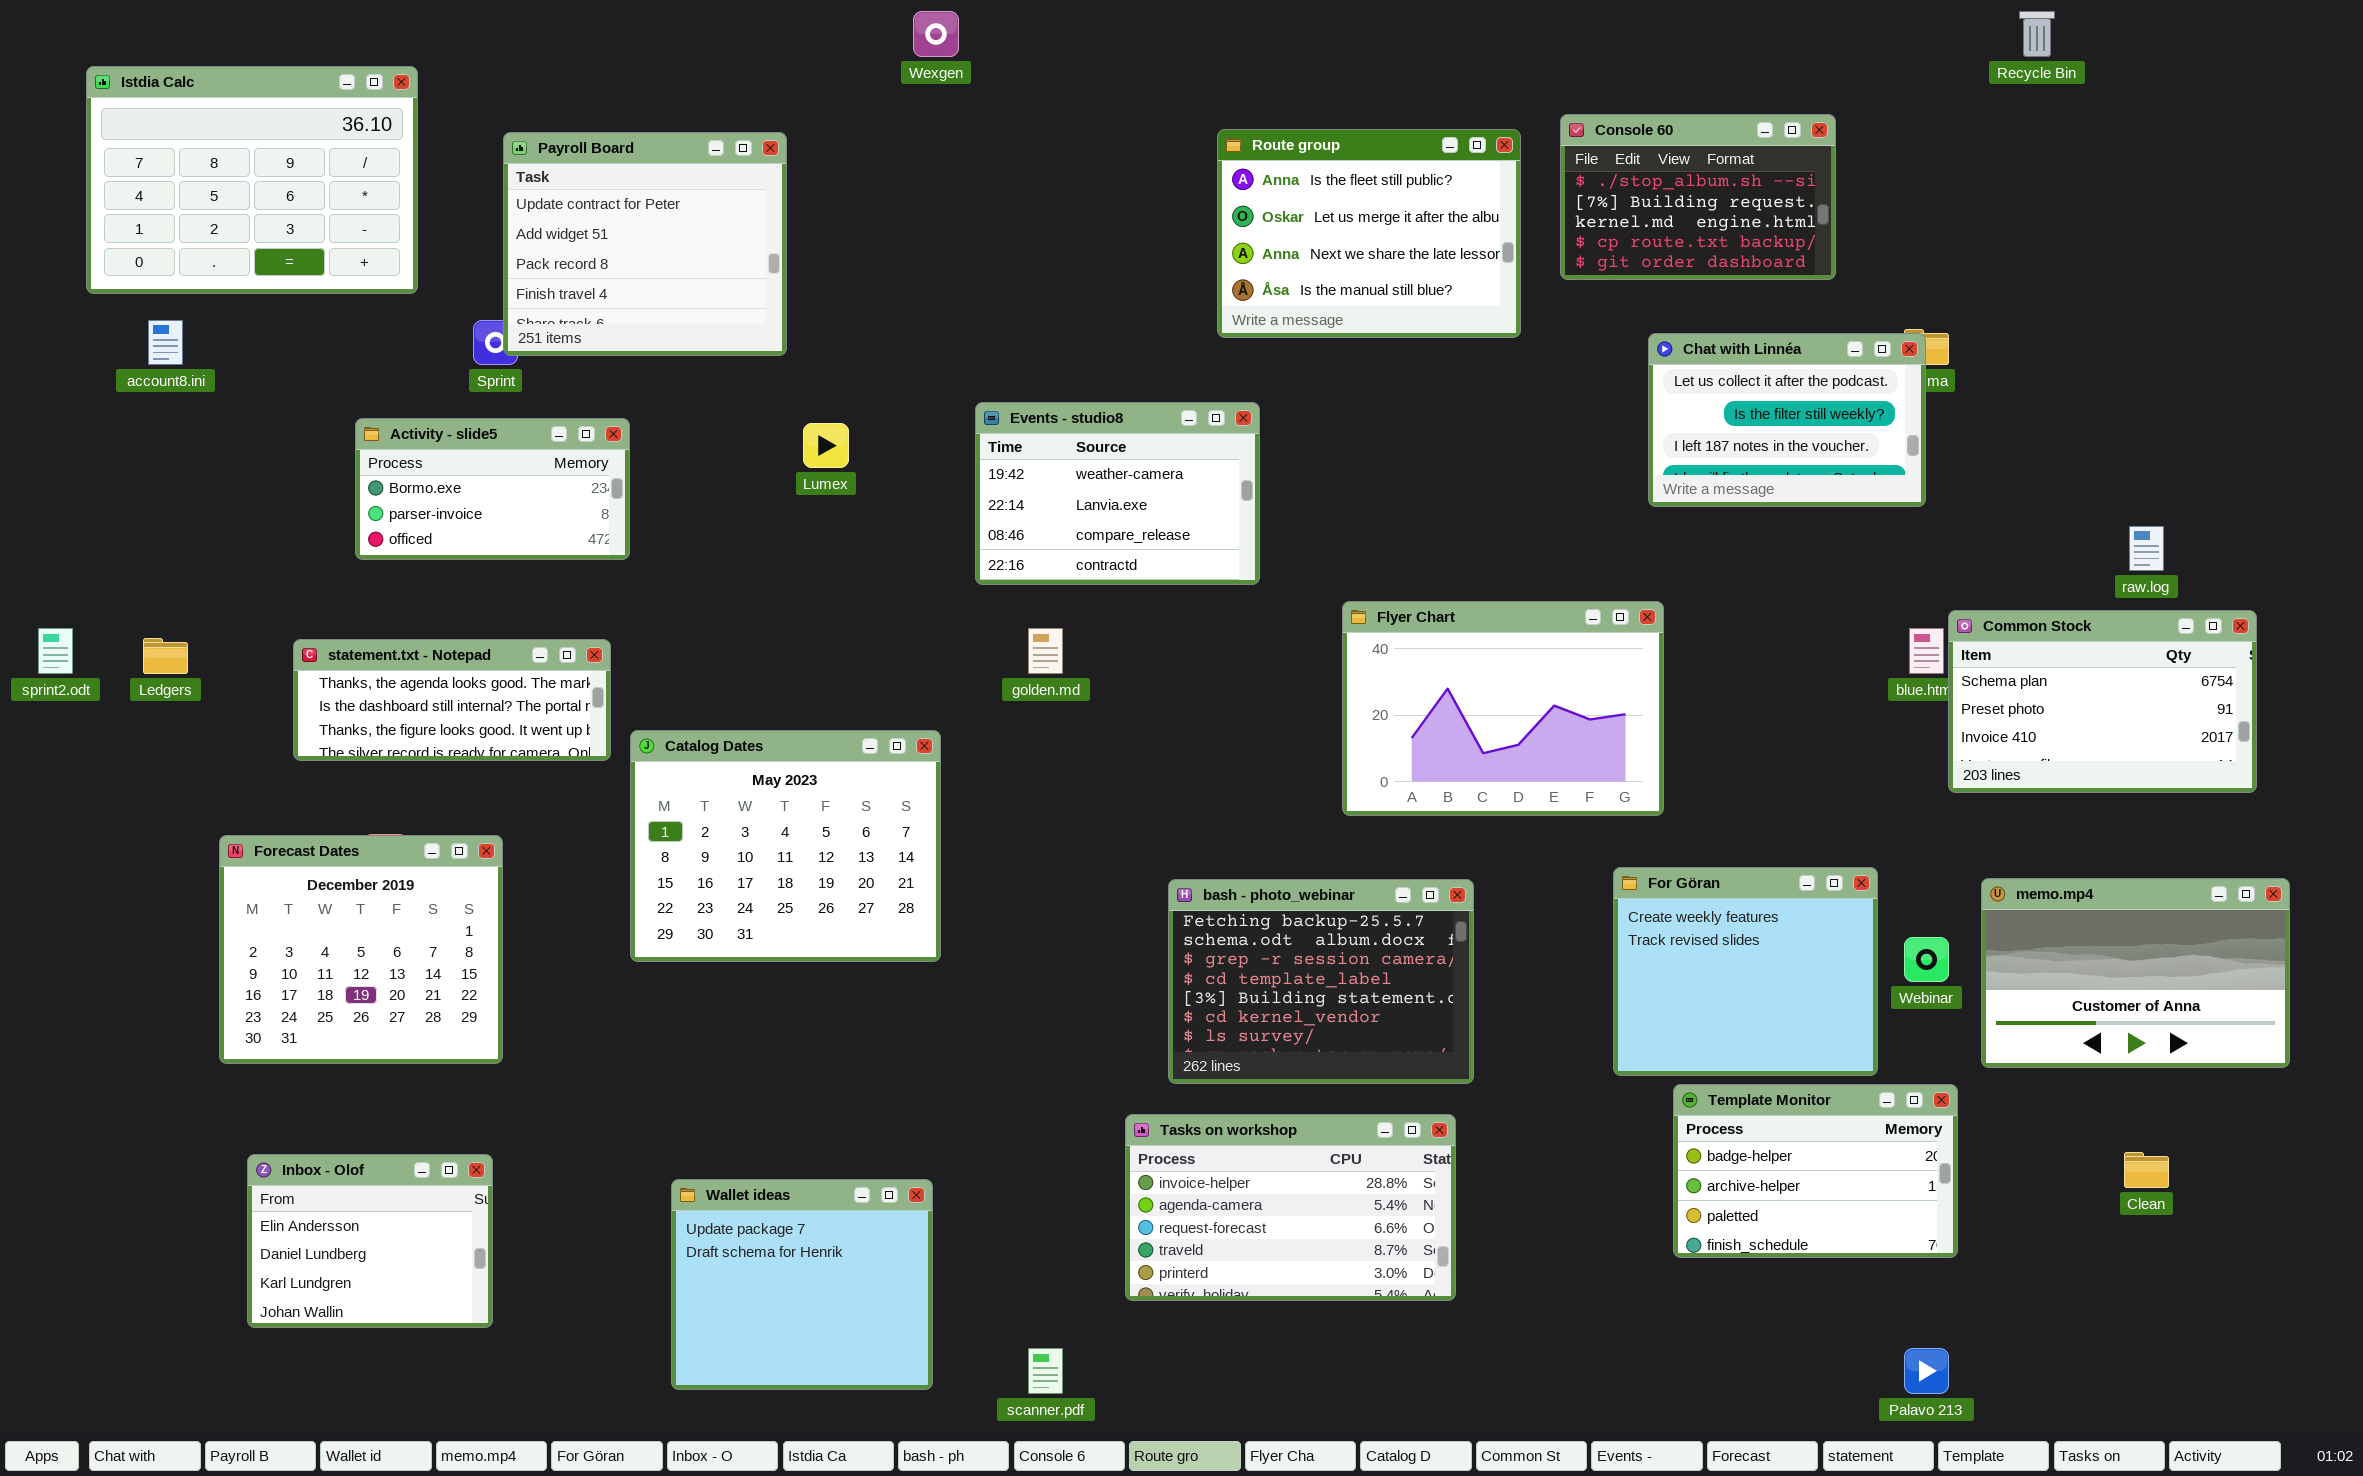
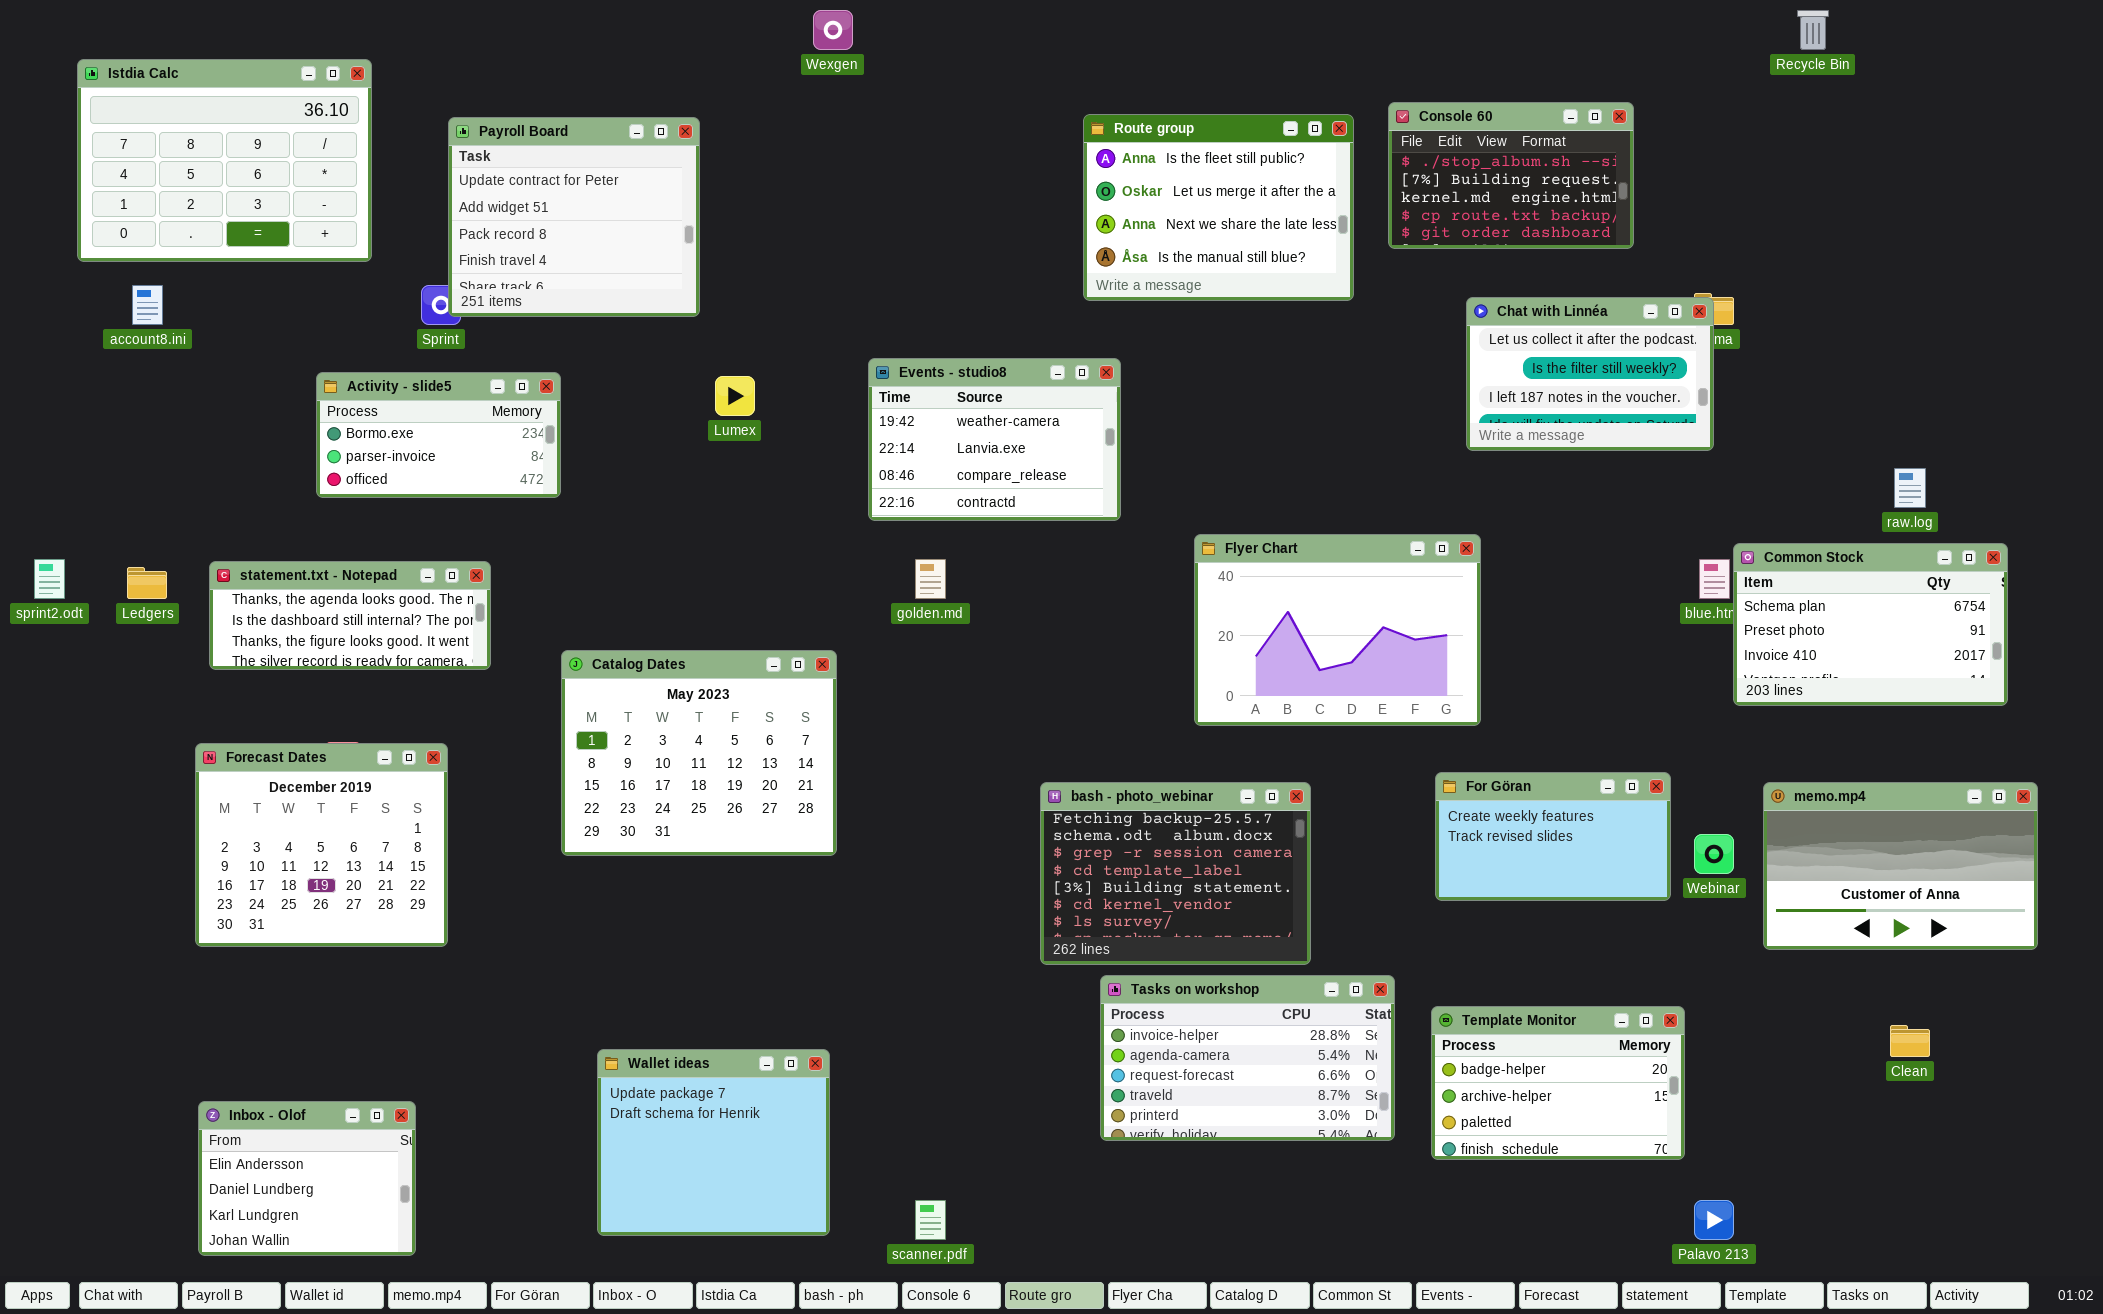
statement.txt - Notepad: [293,639,611,761] -> [209,561,491,670], moved
For Göran: [1613,867,1878,1076] -> [1435,772,1671,901], resized
Template Monitor: [1673,1084,1958,1258] -> [1431,1006,1685,1160], moved
Tasks on workshop: [1125,1114,1456,1301] -> [1100,975,1395,1141], moved
Inbox - Olof: [247,1154,493,1328] -> [198,1101,416,1256], moved

